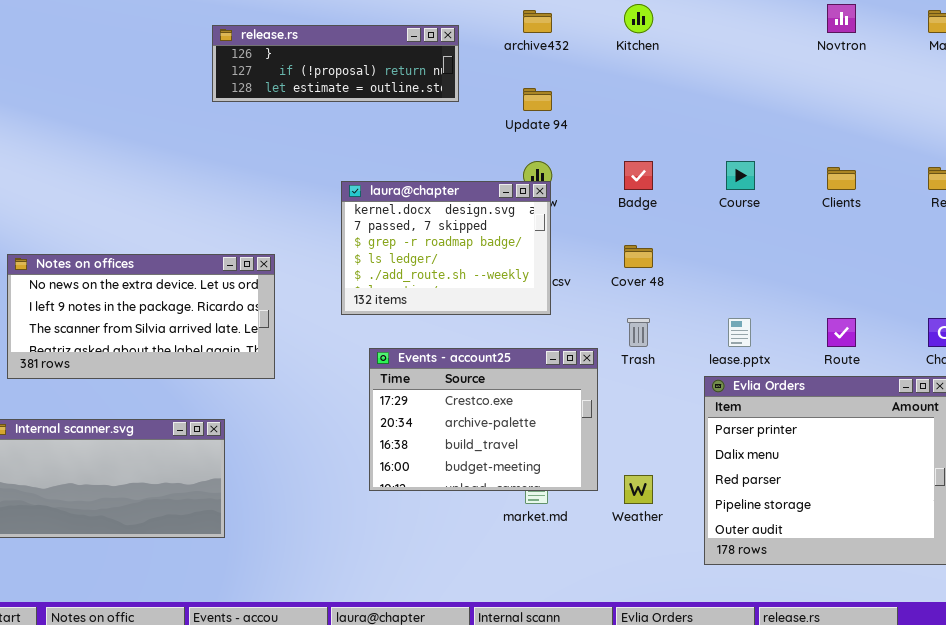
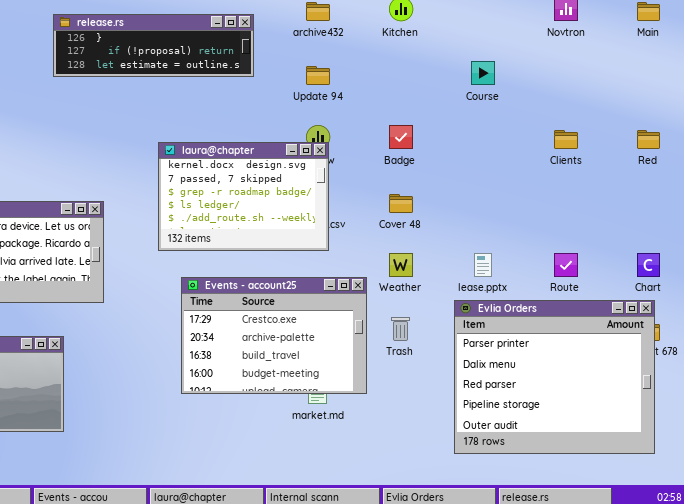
Course: [726,161,755,190] -> [471,61,495,85], moved
Trash: [627,318,650,347] -> [391,317,410,341], moved
Weather: [624,475,653,504] -> [389,253,413,277], moved

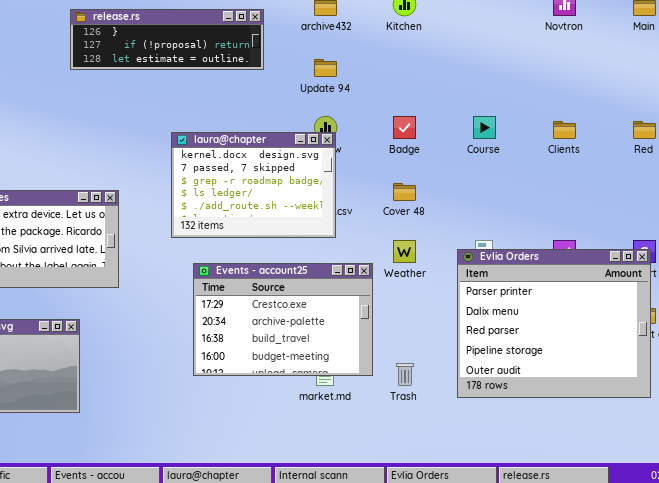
Course: [471,61,495,85] -> [473,116,496,139], moved
Evlia Orders: [454,300,655,454] -> [457,249,651,398], moved
Trash: [391,317,410,341] -> [396,363,414,386], moved

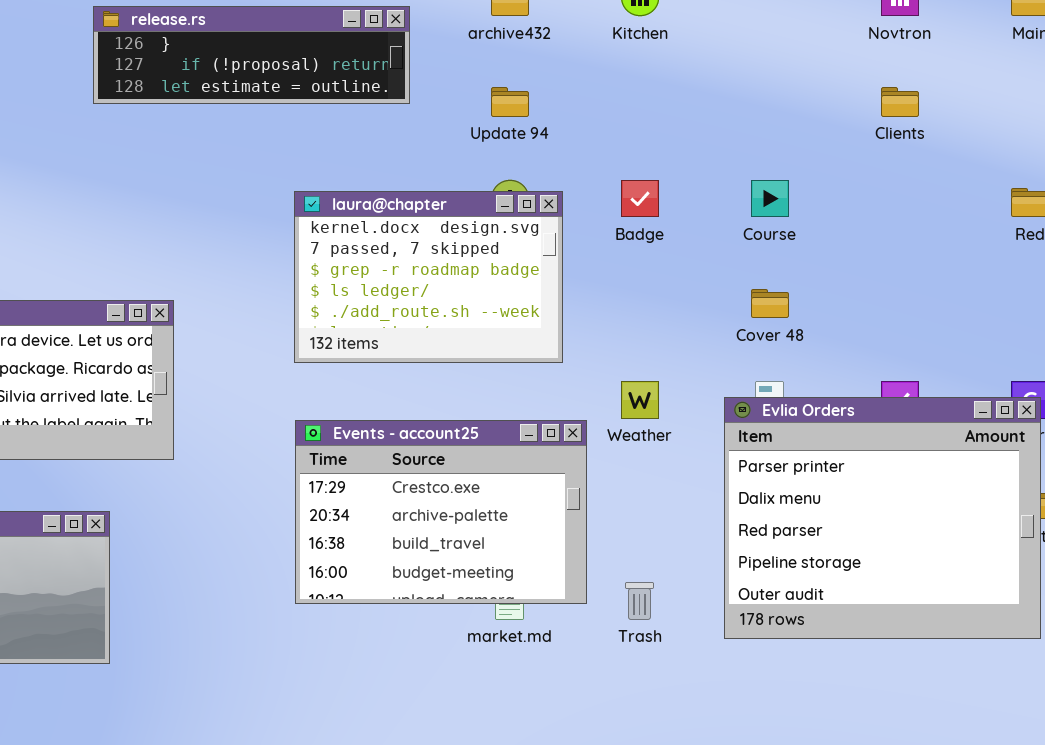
Clients: [553,121,576,139] -> [881,87,919,117], moved
laura@chapter: [171,132,336,238] -> [294,191,563,363], moved
Cover 48: [393,183,416,201] -> [751,289,789,318], moved

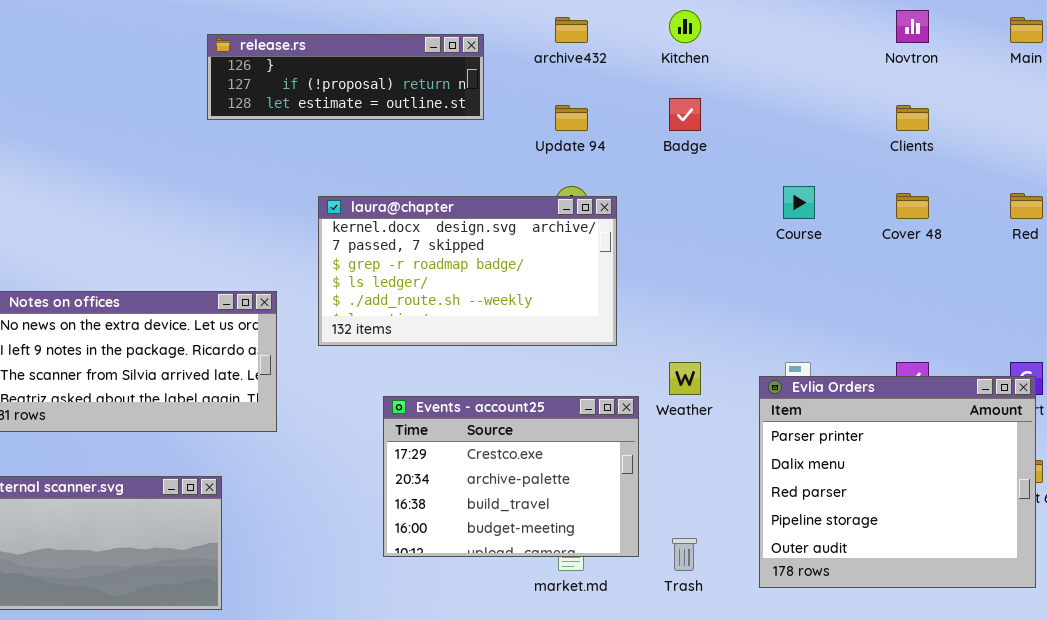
Badge: [621,180,659,217] -> [669,98,701,131], moved
laura@chapter: [294,191,563,363] -> [318,196,617,346], resized
Cover 48: [751,289,789,318] -> [896,193,929,219], moved

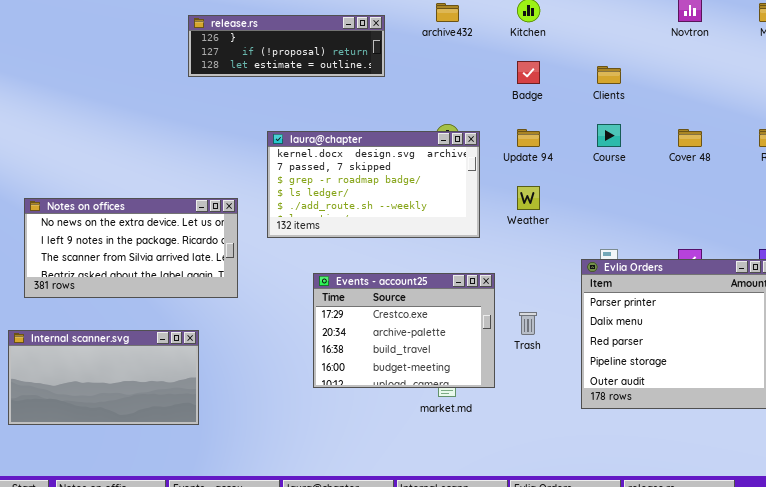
Update 94: [555,105,588,131] -> [517,129,540,147], moved
Clients: [896,105,929,131] -> [597,66,621,84], moved
Weather: [669,362,701,395] -> [517,186,540,210], moved
Trash: [672,538,697,571] -> [519,312,537,335], moved

